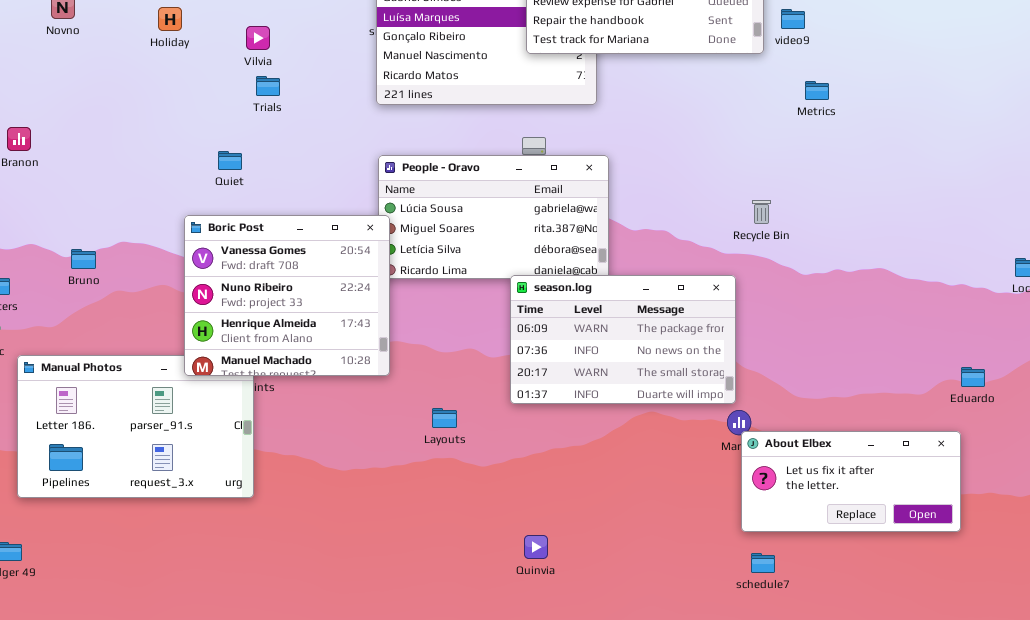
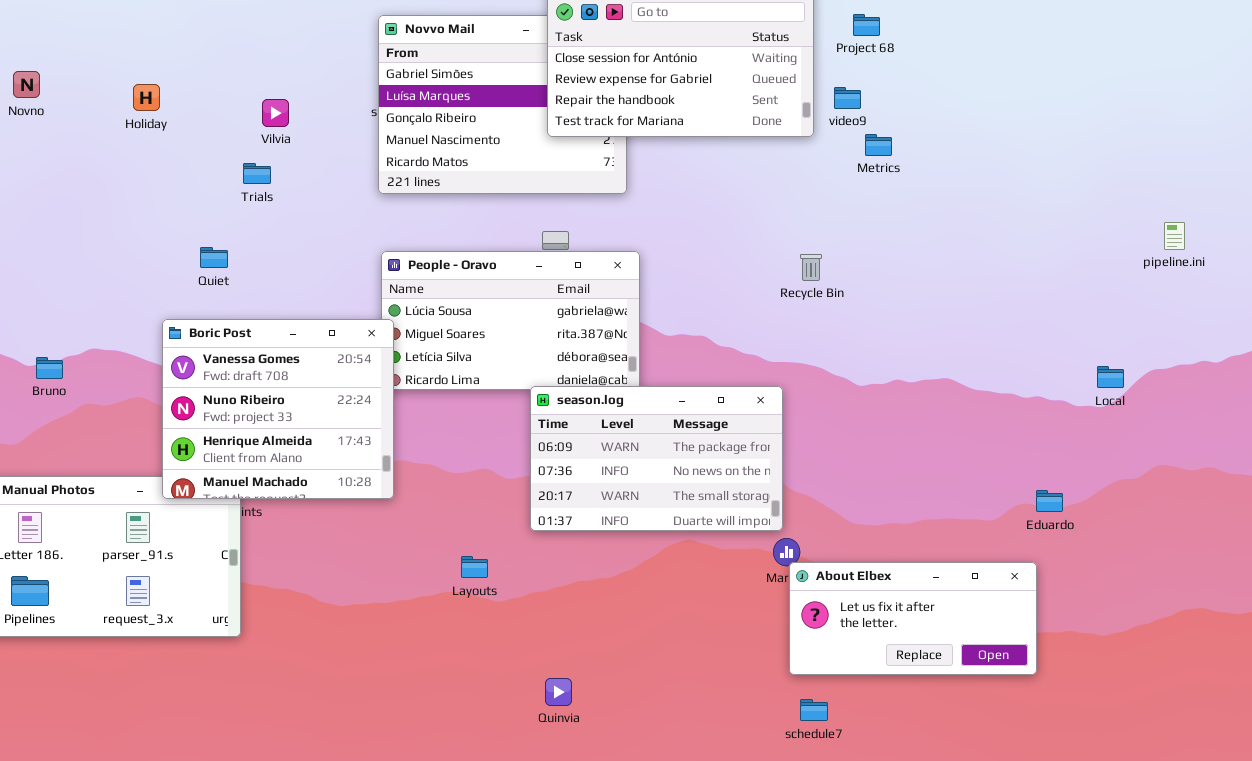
Vilvia: [246,26,270,50] -> [262,99,289,127], moved
Metrics: [805,81,829,100] -> [865,134,892,156], moved
Recycle Bin: [752,200,771,224] -> [800,254,822,281], moved
Layouts: [432,408,457,428] -> [461,556,488,578], moved

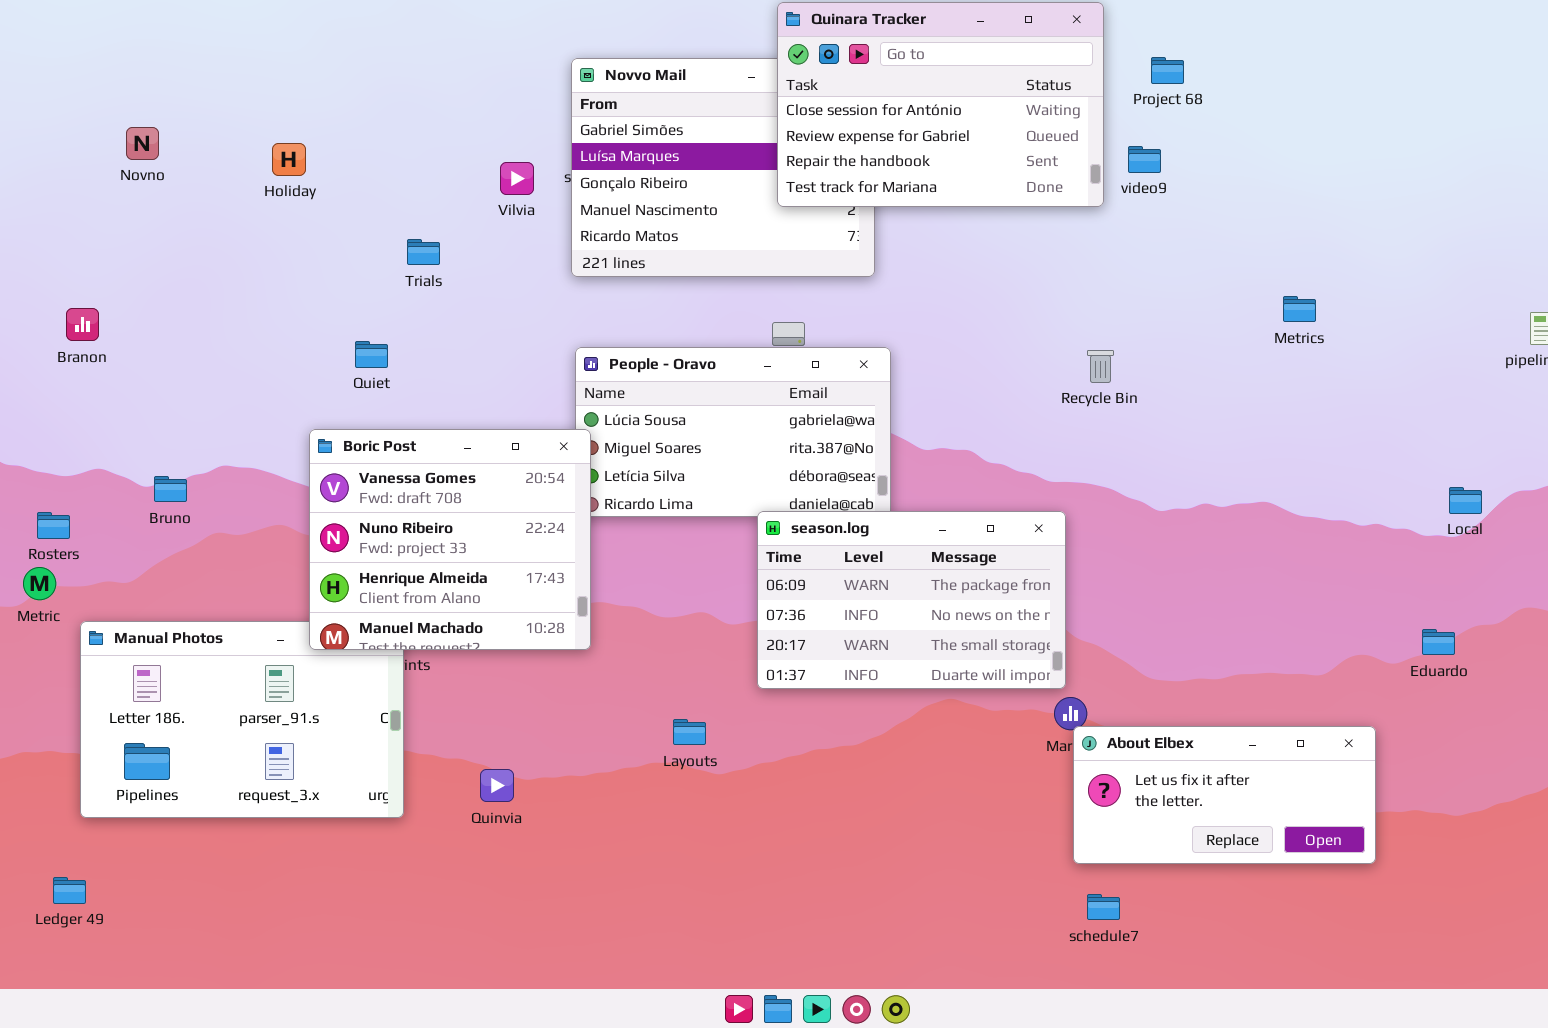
Vilvia: [262,99,289,127] -> [500,162,534,195], moved
Metrics: [865,134,892,156] -> [1283,296,1316,322], moved
Eduardo: [1036,490,1063,512] -> [1422,629,1455,655], moved
Quinvia: [545,678,572,706] -> [480,769,514,802], moved

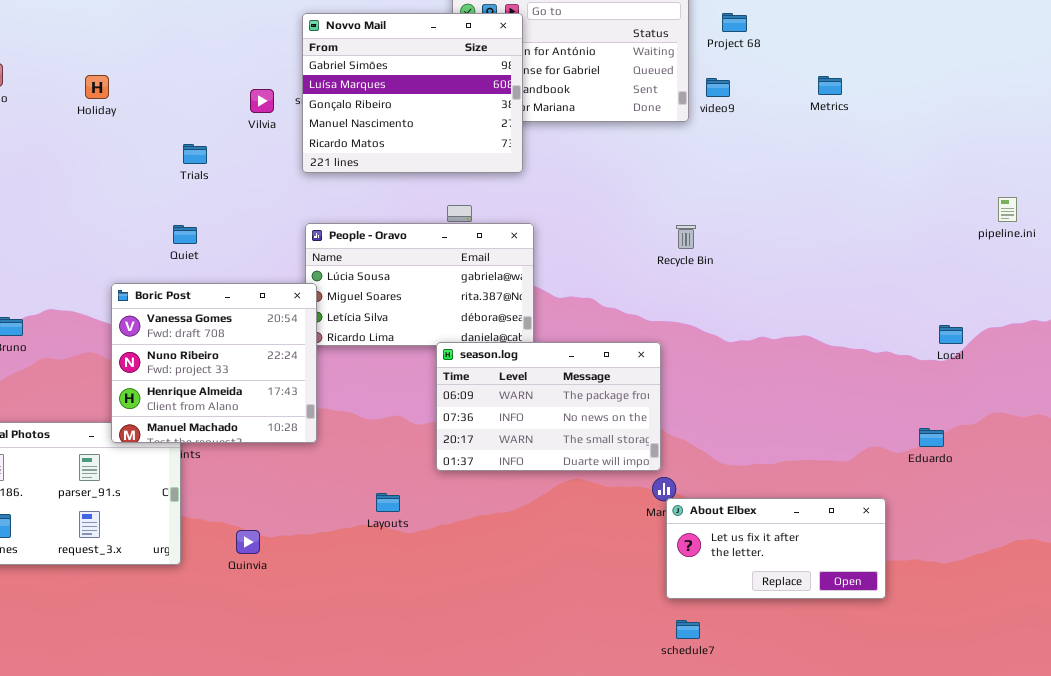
Novvo Mail: [571,58,875,277] -> [302,13,523,173], raised
Metrics: [1283,296,1316,322] -> [818,76,842,95], moved
Quiet: [355,341,388,368] -> [173,225,197,244], moved

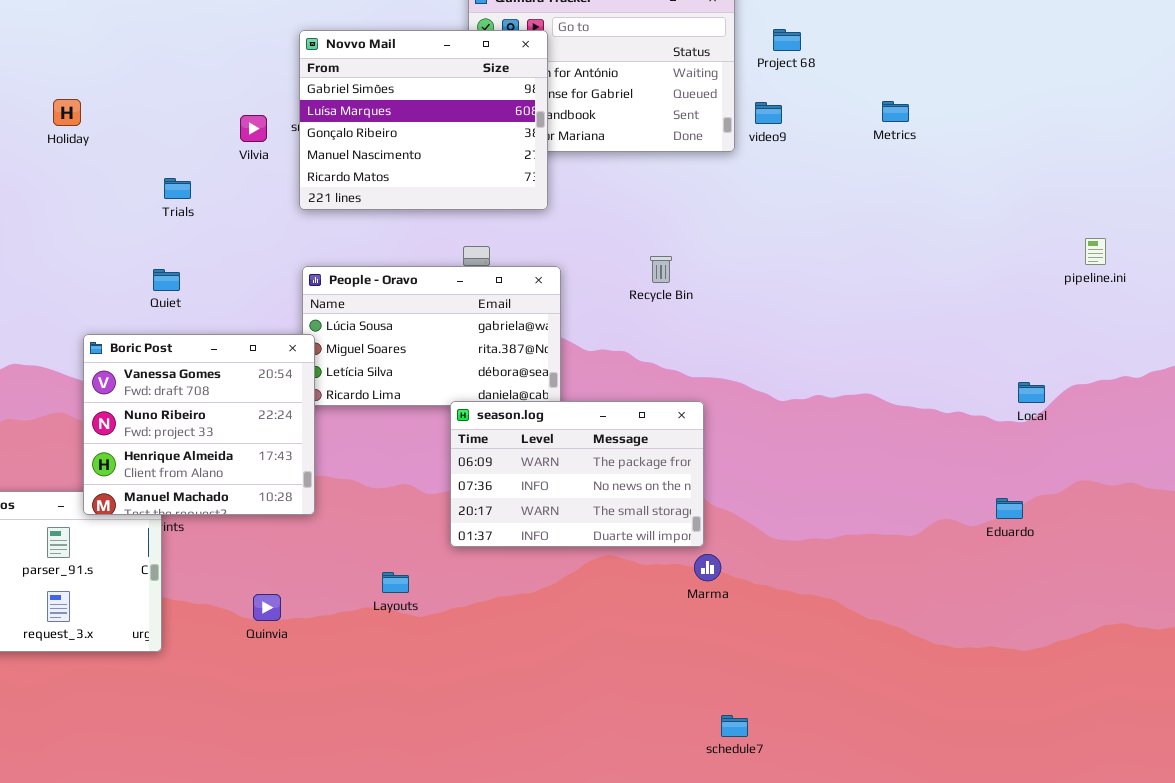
Recycle Bin: [676,225,696,249] -> [650,256,672,283], moved
About Elbex: [666,498,886,599] -> none, closed
Quinvia: [236,530,260,554] -> [253,594,281,621], moved

